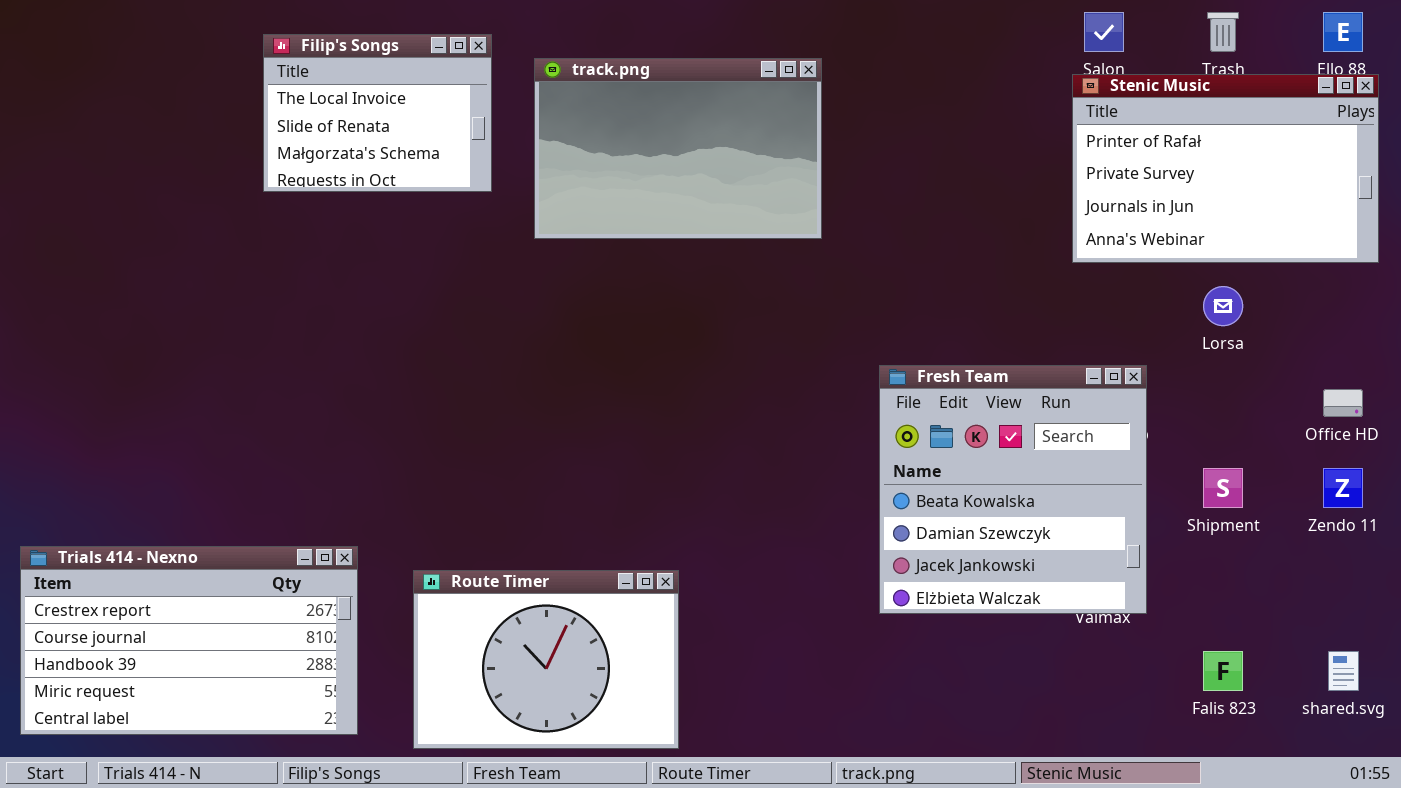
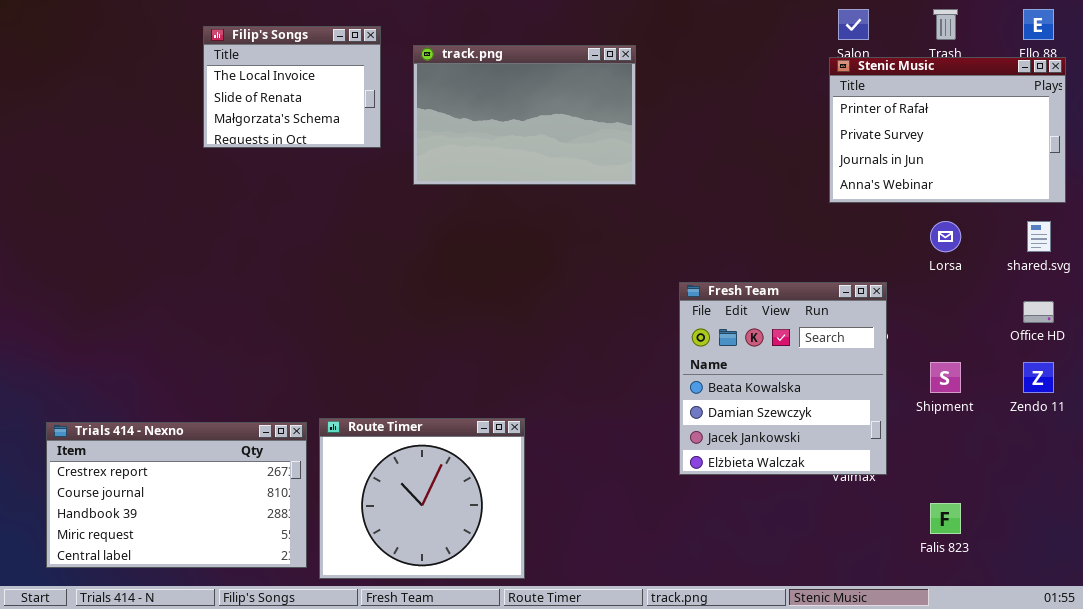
Trials 414 - Nexno: [20,546,358,735] -> [46,422,307,568], moved
Route Timer: [413,570,679,749] -> [319,418,525,579], resized
shared.svg: [1328,651,1359,691] -> [1027,221,1051,252], moved

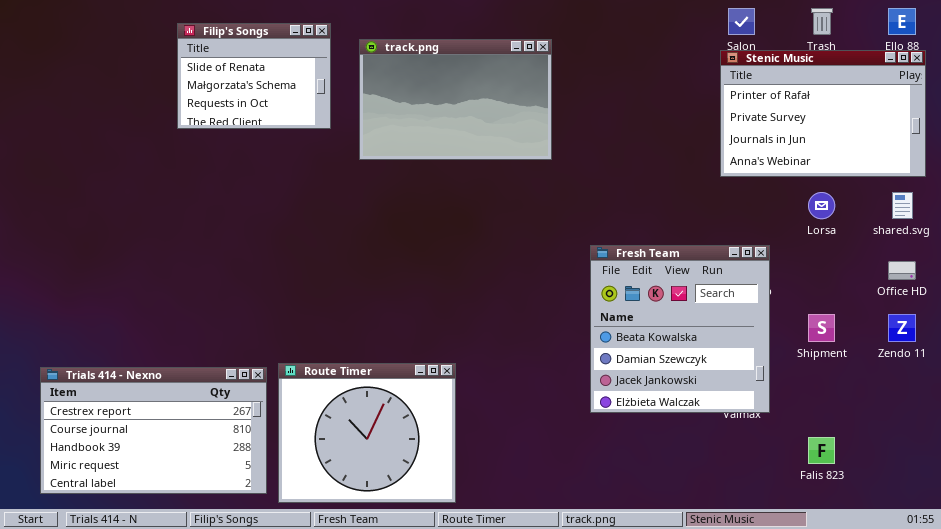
Filip's Songs: [203,26,381,148] -> [177,23,331,129], scrolled down 1 row

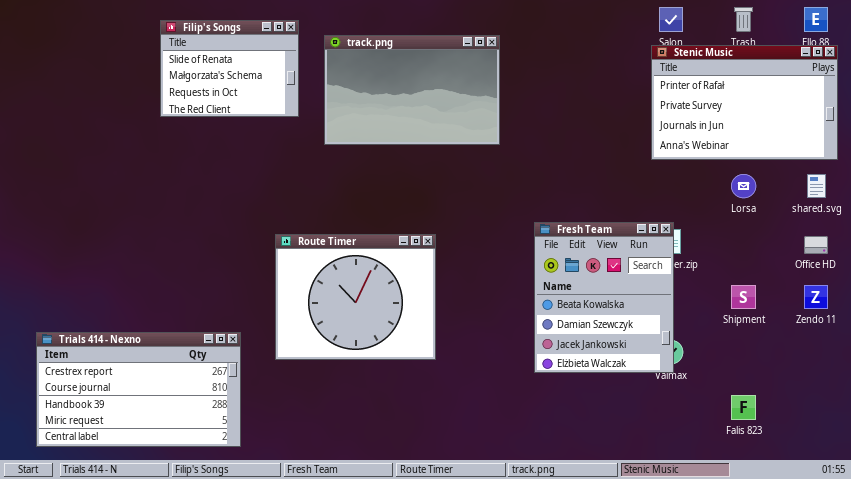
Fresh Team: [590,245,770,413] -> [534,222,674,373], resized
Route Timer: [278,363,456,503] -> [275,234,436,360], moved

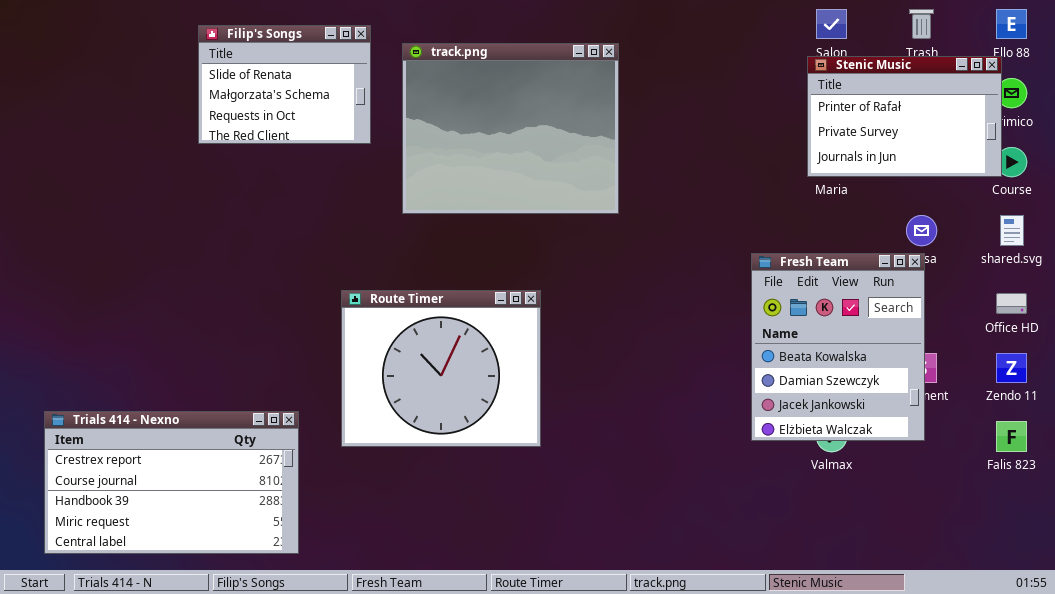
track.png: [324,35,500,145] -> [402,43,619,214], resized
Stenic Music: [651,45,838,160] -> [807,56,1002,177], resized
Fresh Team: [534,222,674,373] -> [751,253,925,441], moved
Falis 823: [731,395,756,420] -> [996,421,1027,452], moved

